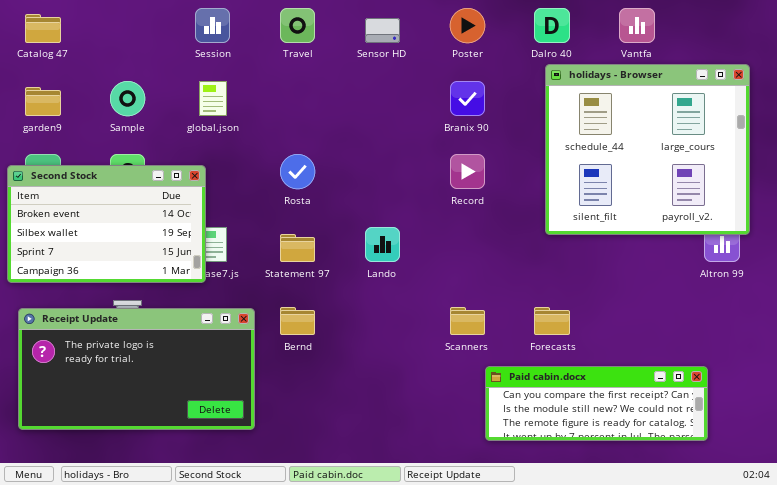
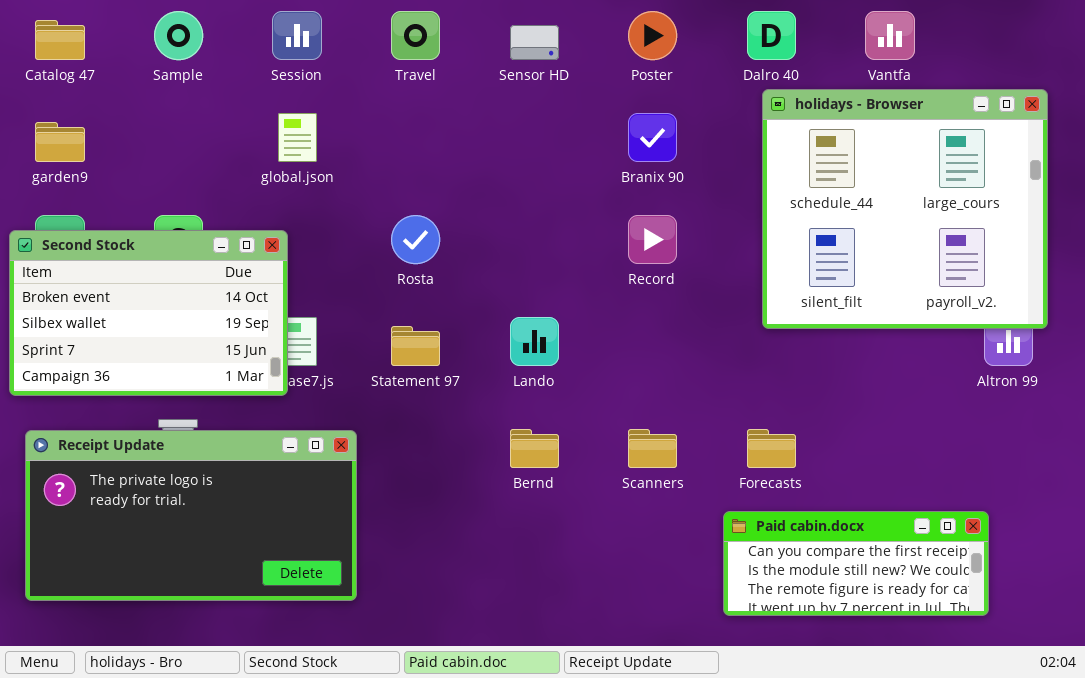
Sample: [110,81,145,116] -> [154,11,203,60], moved
Bernd: [280,307,315,335] -> [510,429,559,468], moved
Paid cabin.docx: [485,366,708,441] -> [723,511,989,616], resized

